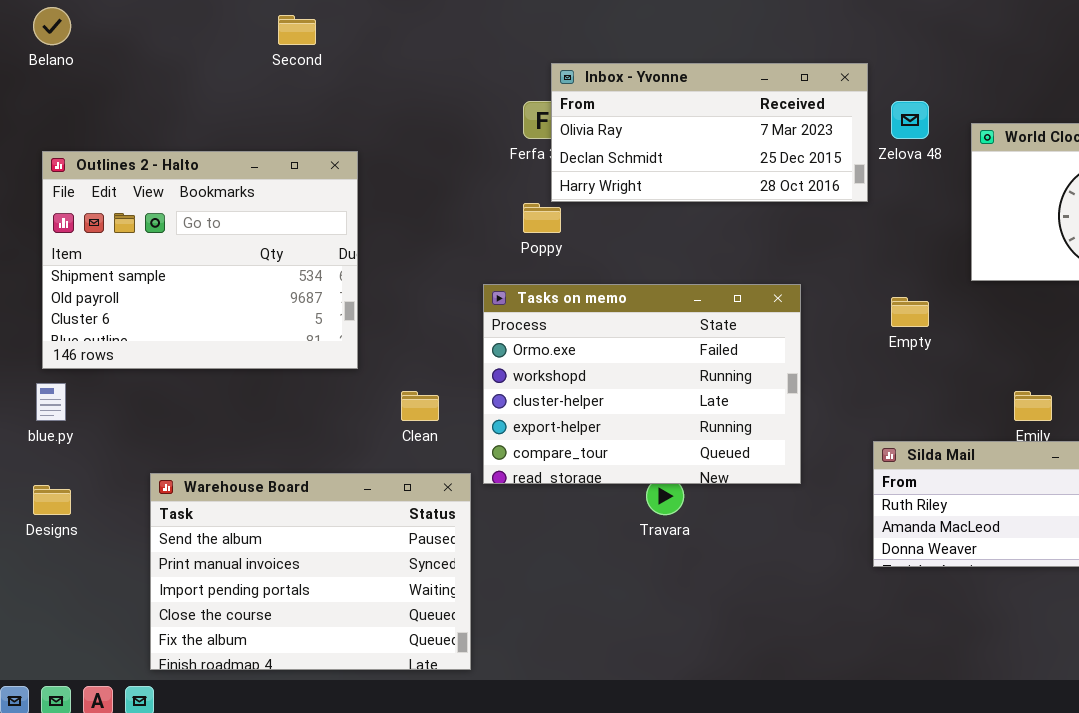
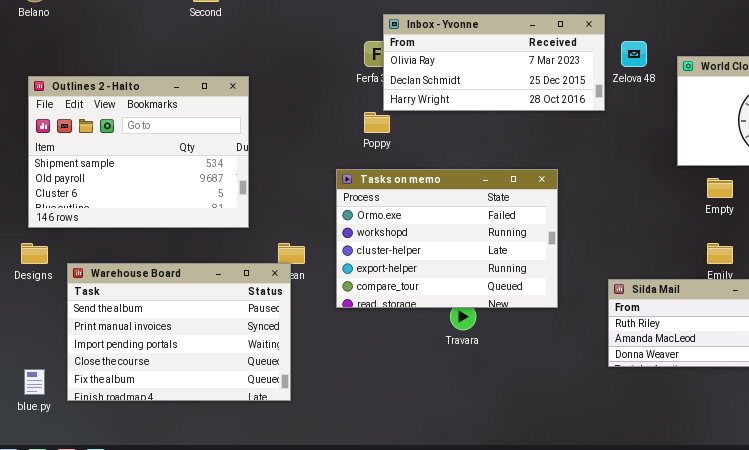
Empty: [891,297,929,327] -> [707,178,733,198], moved
blue.py: [36,383,66,421] -> [24,369,45,395], moved
Warehouse Board: [150,473,471,670] -> [67,263,291,401], moved
Designs: [33,485,71,515] -> [21,243,48,264], moved

